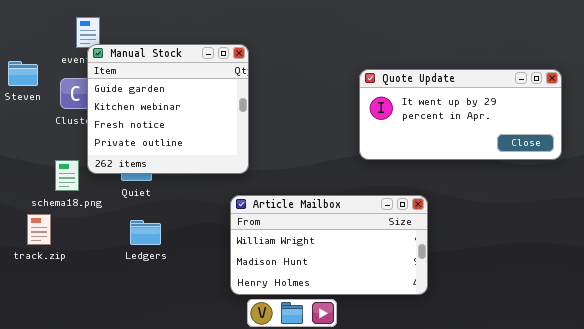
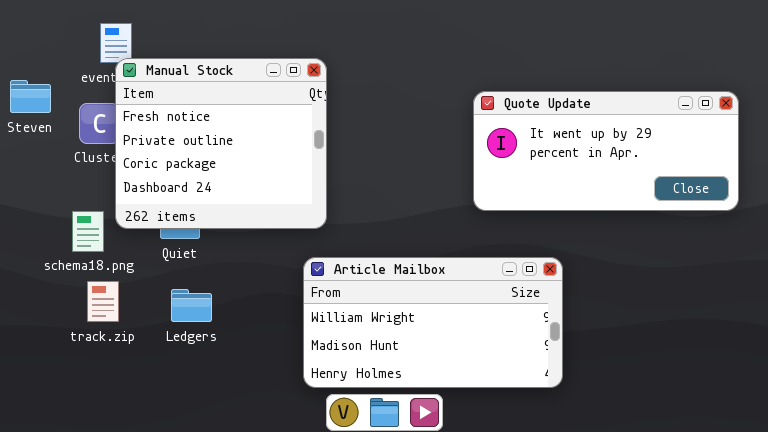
Manual Stock: [87,44,249,174] -> [115,58,327,229], scrolled down 2 rows
track.zip: [27,214,51,245] -> [87,281,119,322], moved

